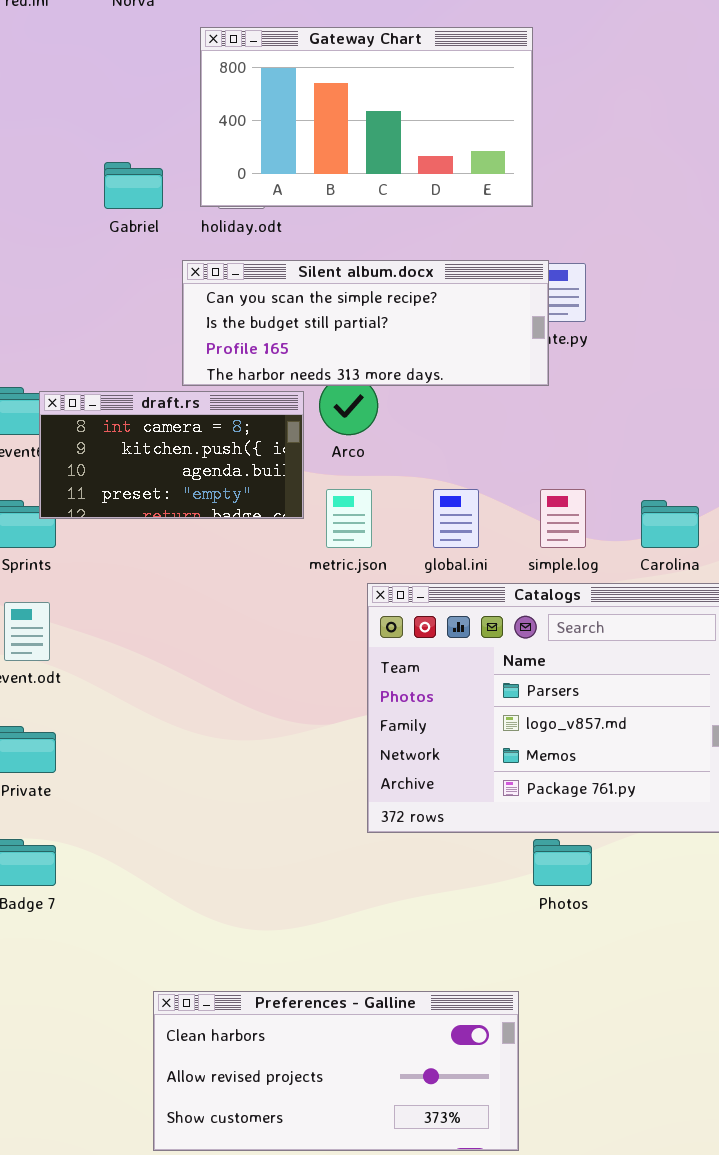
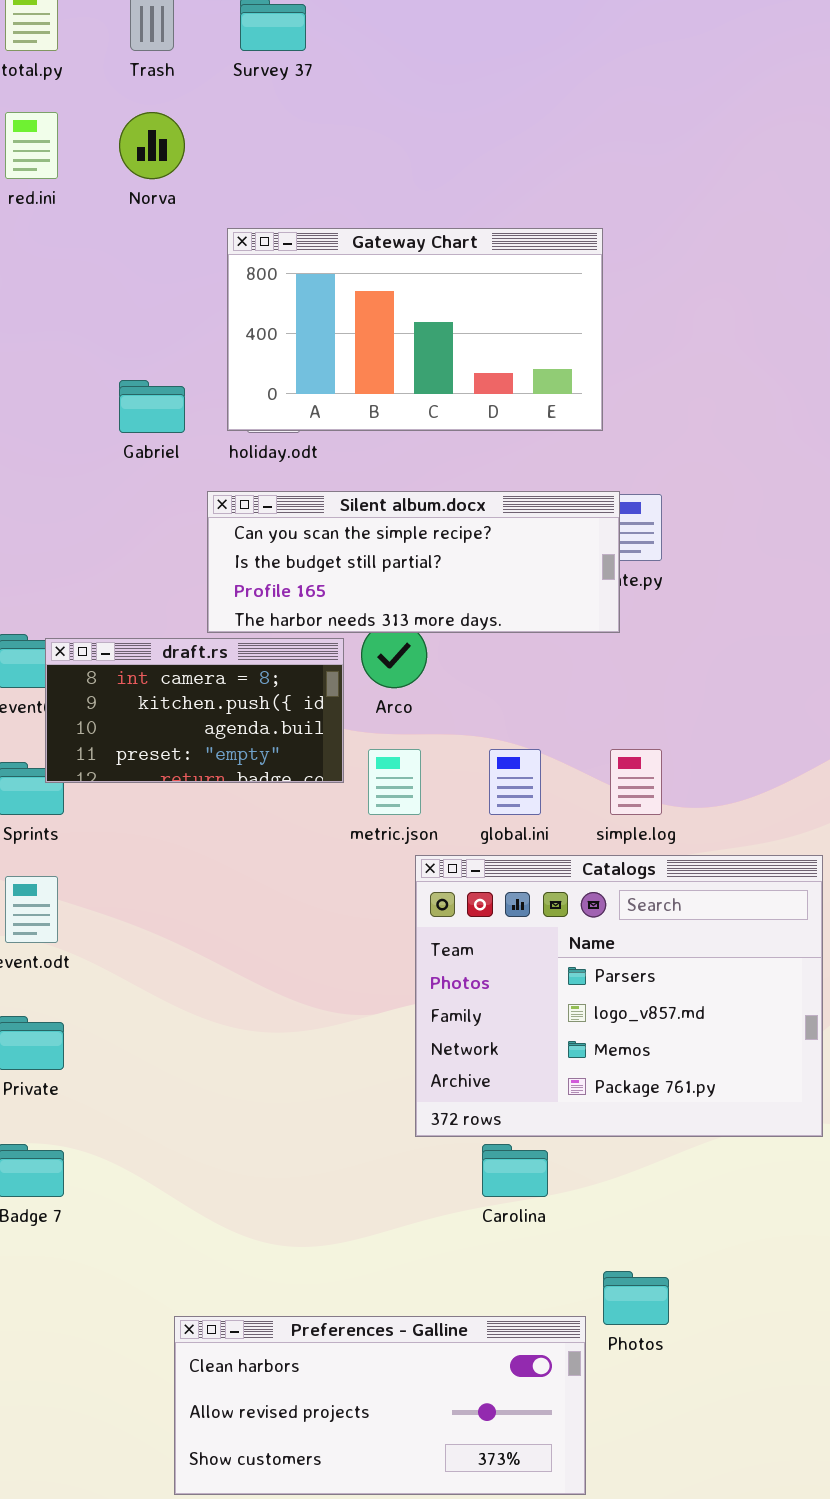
Carolina: [641,500,699,548] -> [482,1144,548,1197], moved
Photos: [533,839,592,886] -> [603,1271,669,1325], moved

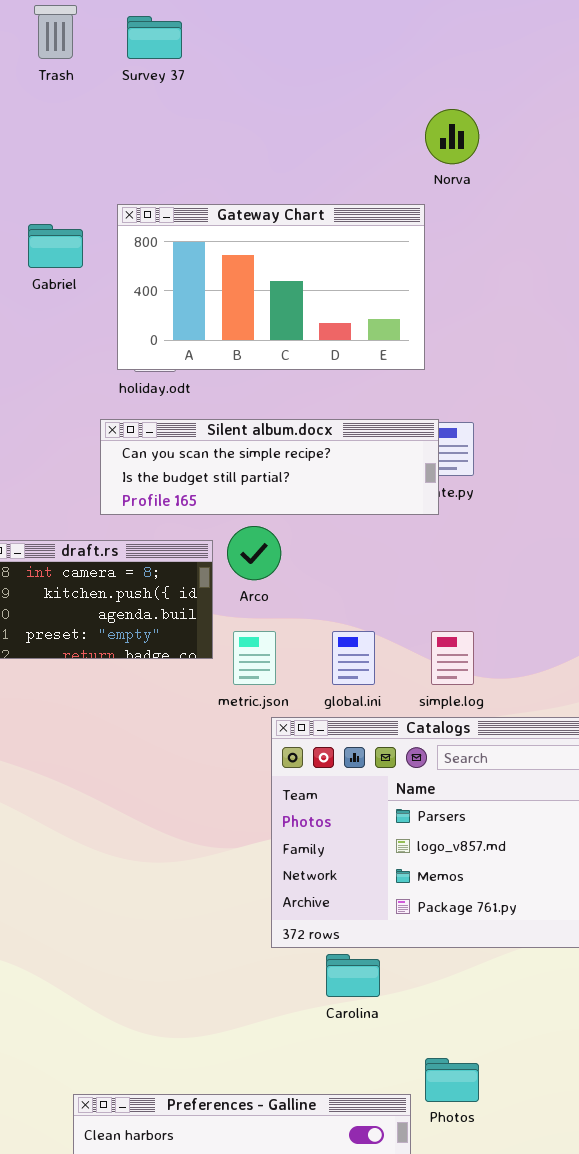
Norva: [119,112,185,179] -> [425,109,479,164], moved
Gabriel: [119,380,185,433] -> [28,224,83,268], moved
Silent album.docx: [207,491,620,633] -> [100,419,439,515], resized

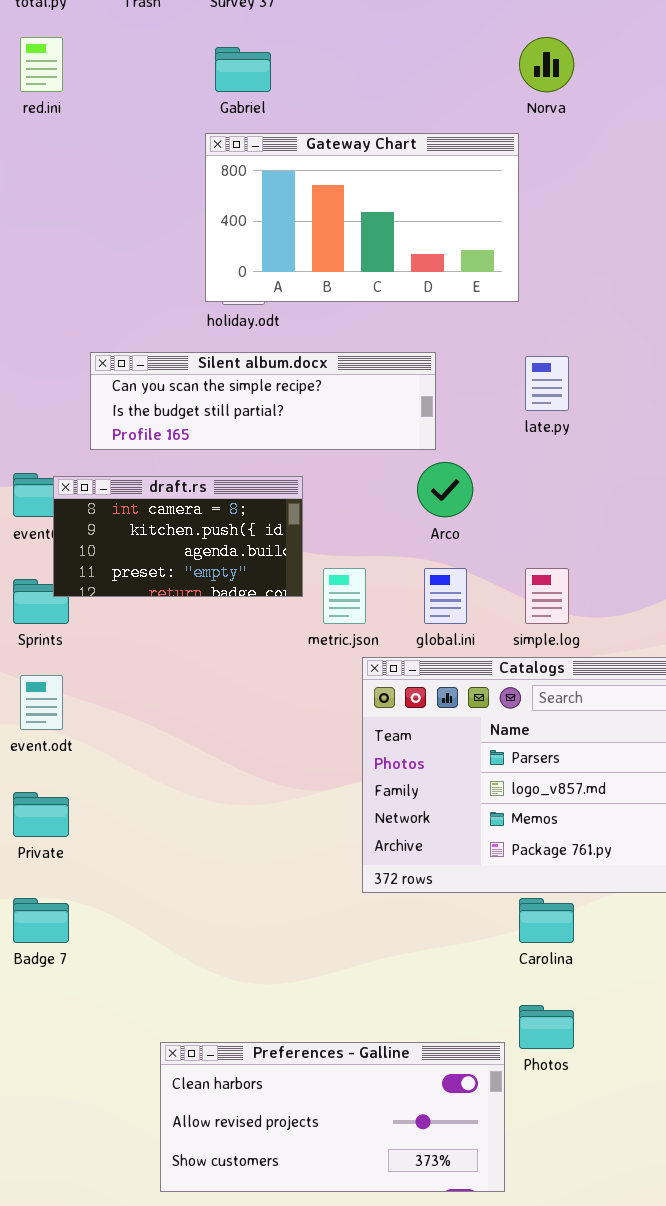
Gabriel: [28,224,83,268] -> [215,47,271,92], moved
Silent album.docx: [100,419,439,515] -> [90,352,436,450], moved
Arco: [227,526,281,580] -> [417,462,473,517], moved
Carolina: [326,954,380,997] -> [519,898,574,943], moved

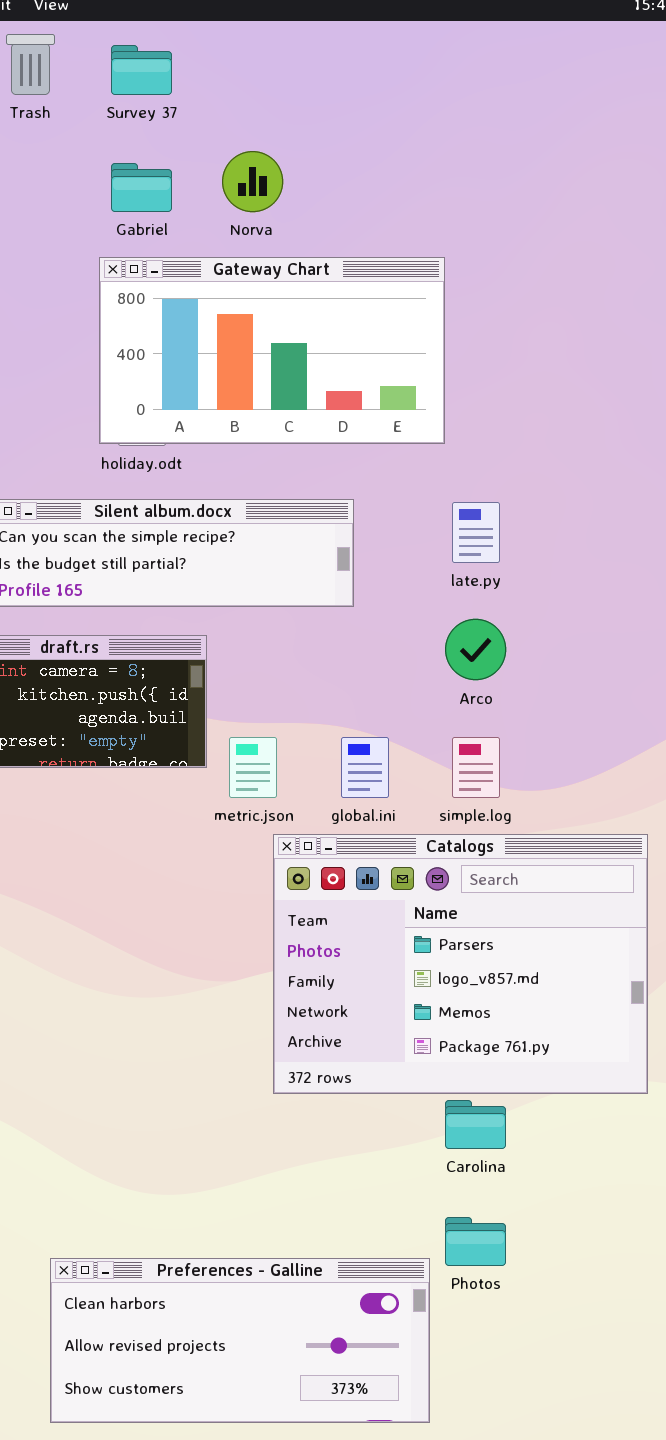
Norva: [519,37,574,92] -> [222,151,283,212], moved
Arco: [417,462,473,517] -> [445,619,506,680], moved

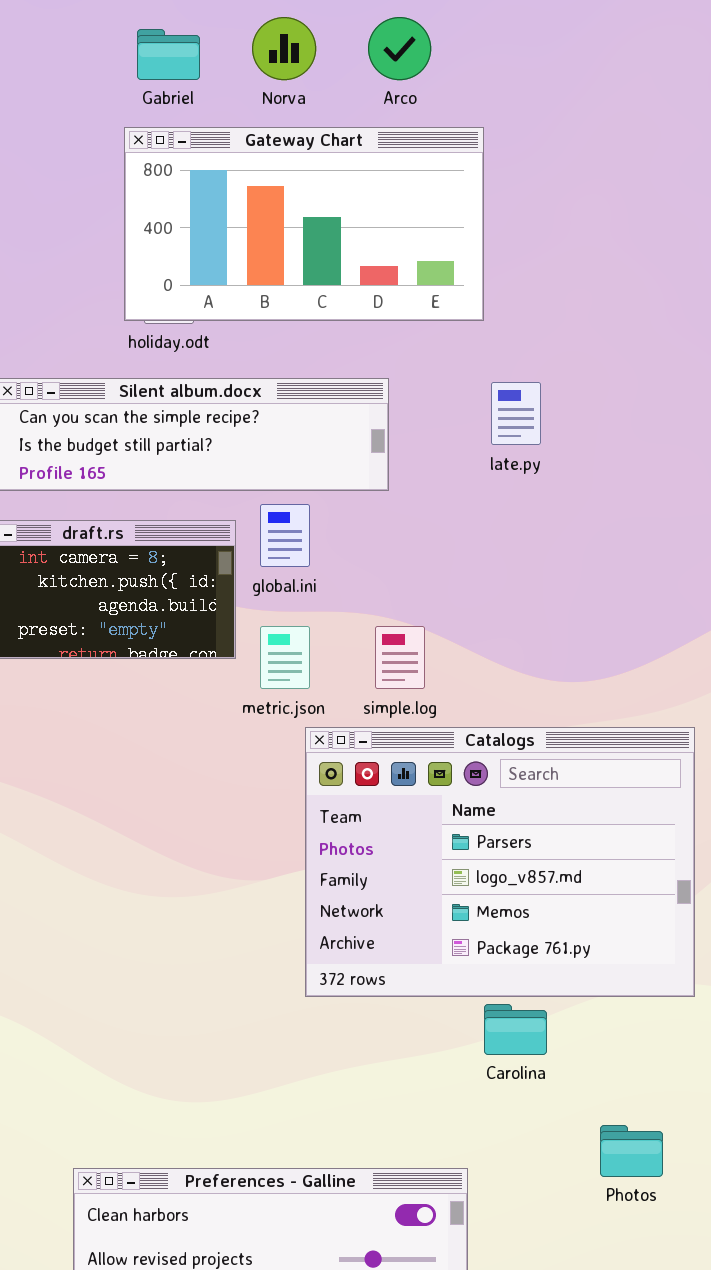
Arco: [445,619,506,680] -> [368,17,431,80], moved
global.ini: [341,737,389,798] -> [260,504,310,567], moved
simple.log: [452,737,500,798] -> [375,626,425,689], moved
Photos: [445,1217,506,1266] -> [600,1125,663,1177], moved

